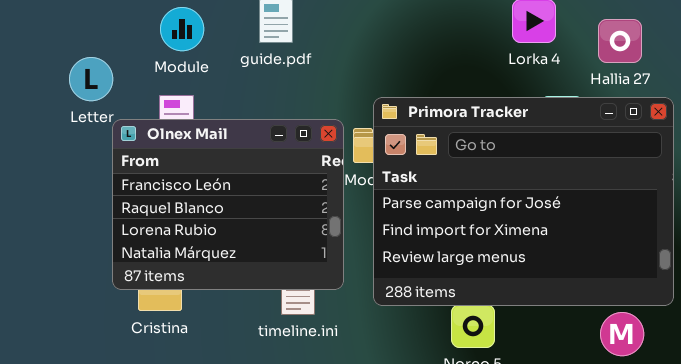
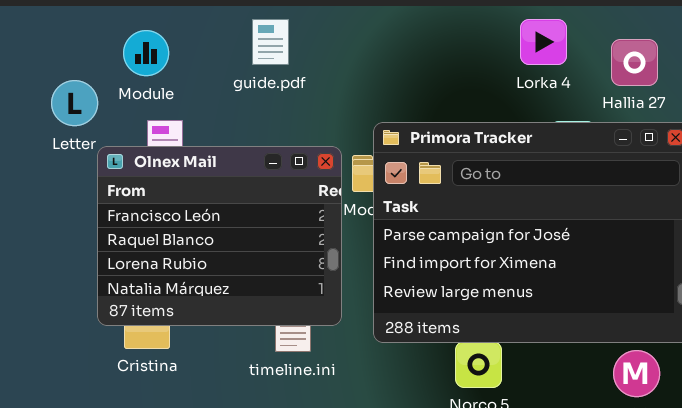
Module: [160,7,204,51] -> [123,30,169,76], moved

